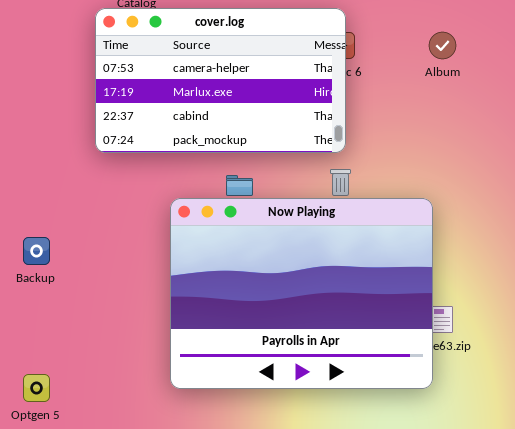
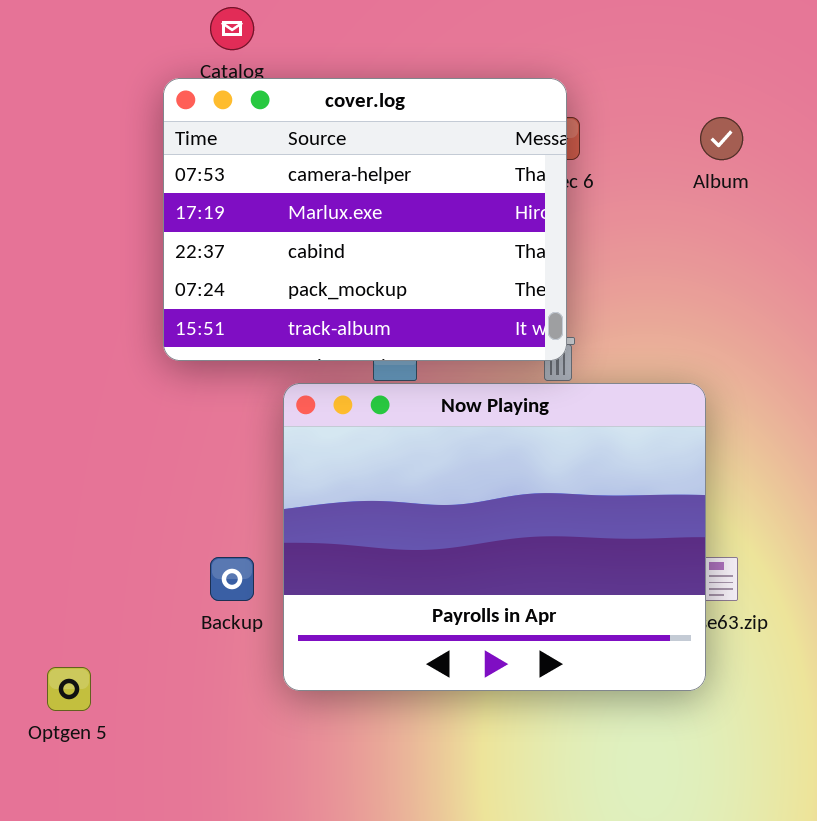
cover.log: [95,8,346,153] -> [163,78,567,361], resized
Backup: [23,237,50,265] -> [210,557,254,601], moved

